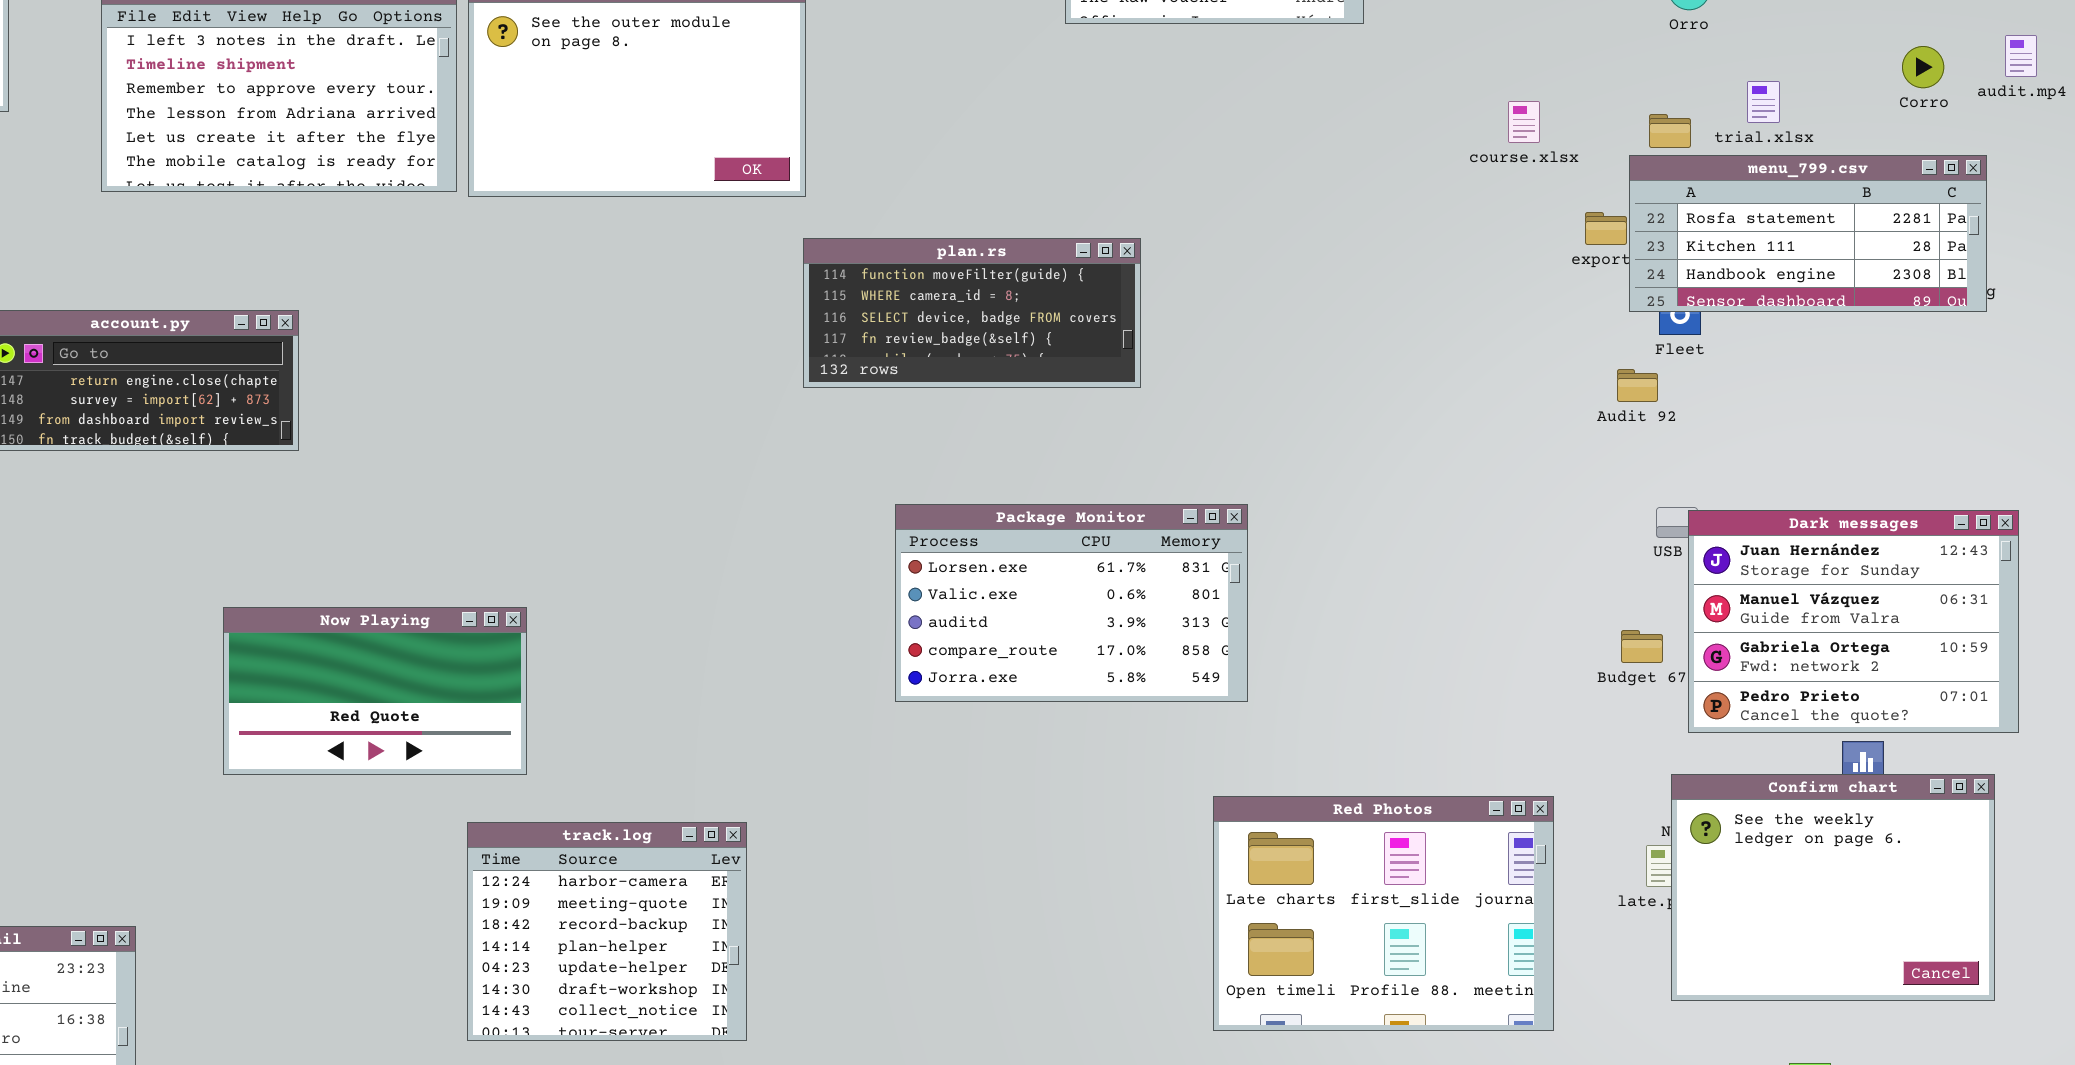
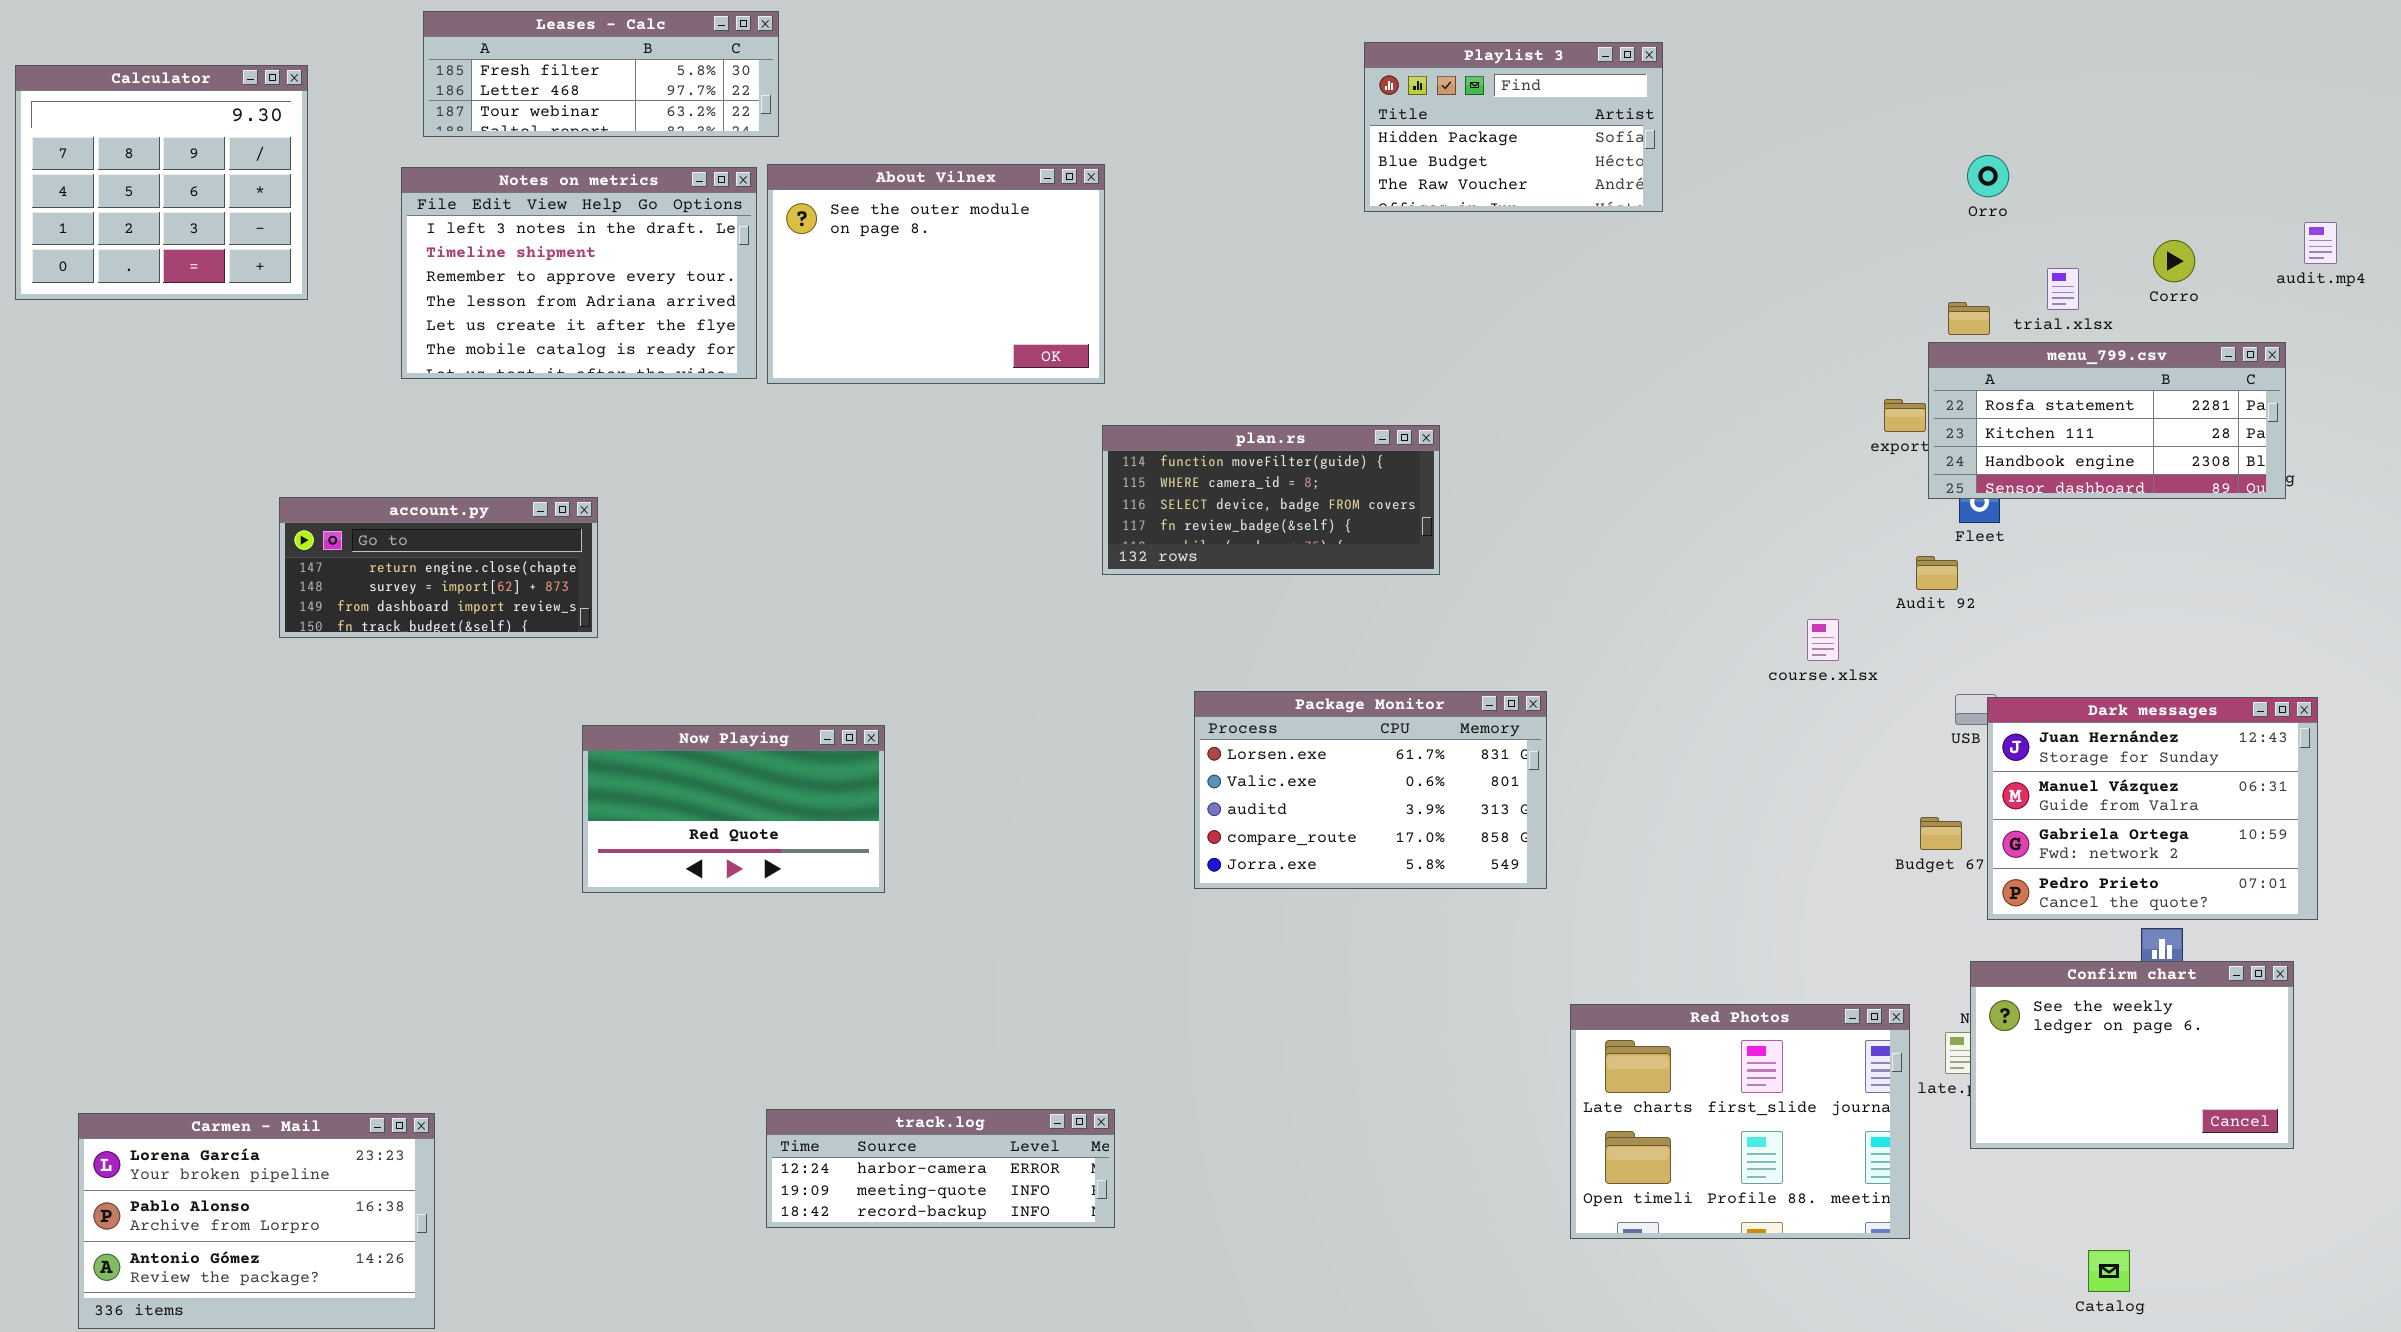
Corro: [1902,46,1944,88] -> [2153,240,2195,282], moved
course.xlsx: [1508,101,1540,143] -> [1807,619,1839,661], moved
Now Playing: [223,607,527,775] -> [582,725,885,893], moved
Confirm chart: [1671,774,1995,1001] -> [1970,961,2294,1149], resized
Red Photos: [1213,796,1554,1031] -> [1570,1004,1910,1239], moved
track.log: [467,822,747,1041] -> [766,1109,1115,1228], resized

